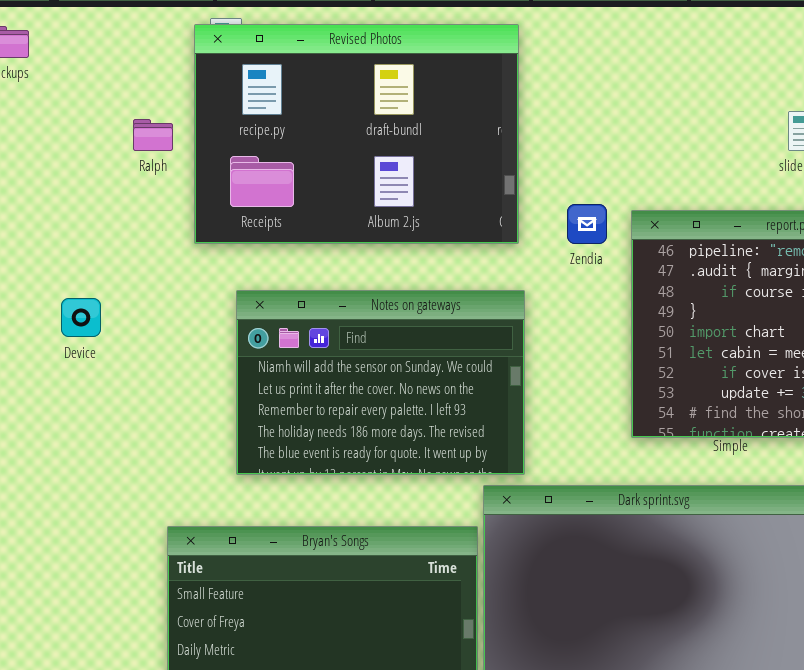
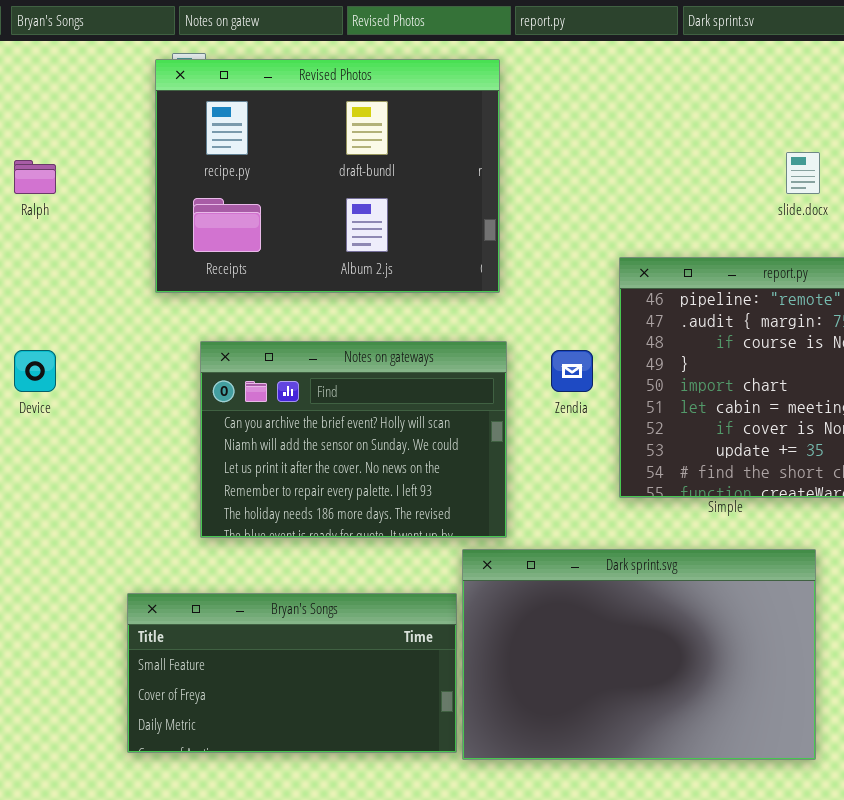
Ralph: [133,119,173,151] -> [14,160,56,194], moved
Zendia: [567,204,607,244] -> [551,350,593,392], moved
Notes on gateways: [236,290,525,475] -> [200,341,507,538], scrolled up 1 row

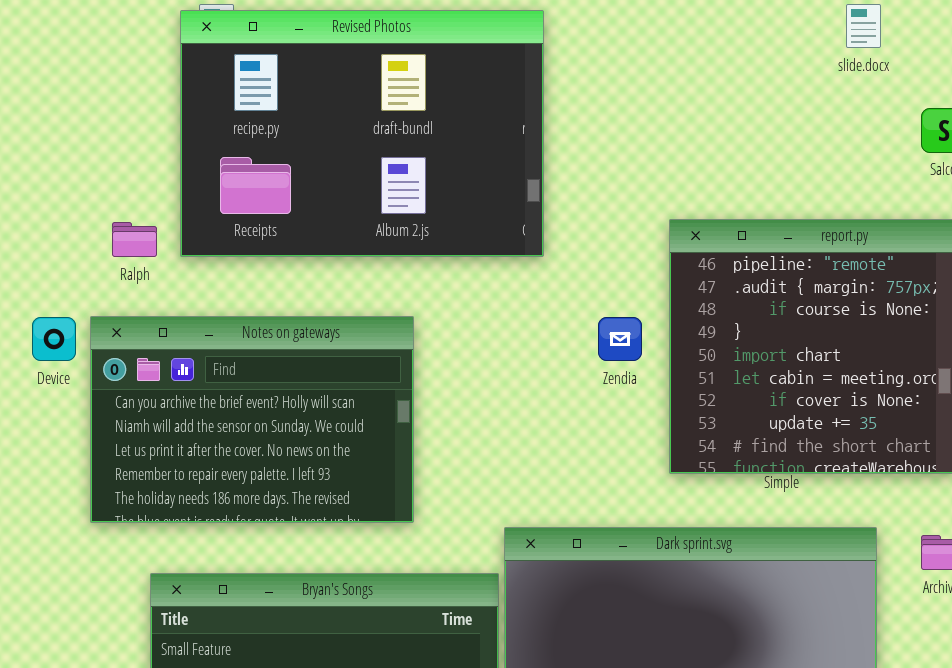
slide.docx: [786,152,820,194] -> [846,4,881,48], moved
Ralph: [14,160,56,194] -> [112,222,157,257], moved
Notes on gateways: [200,341,507,538] -> [90,316,414,523], moved

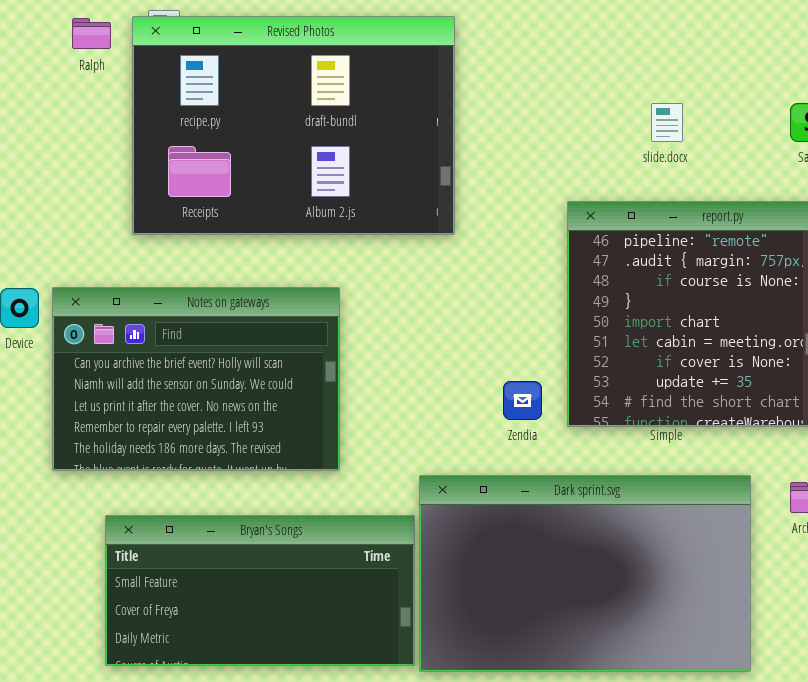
slide.docx: [846,4,881,48] -> [651,103,683,142], moved
Ralph: [112,222,157,257] -> [72,18,111,49], moved
Zendia: [598,317,642,361] -> [503,381,542,420], moved

